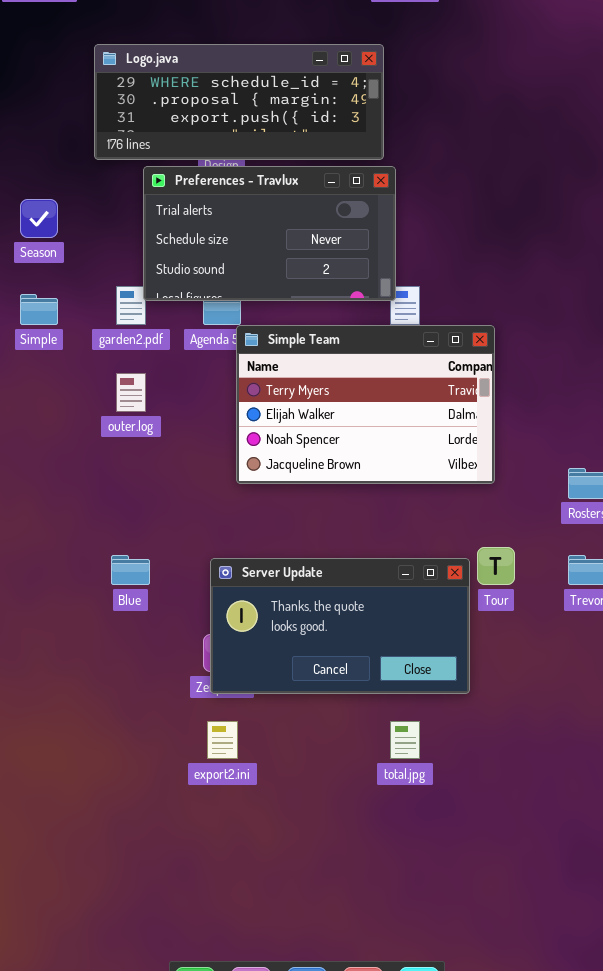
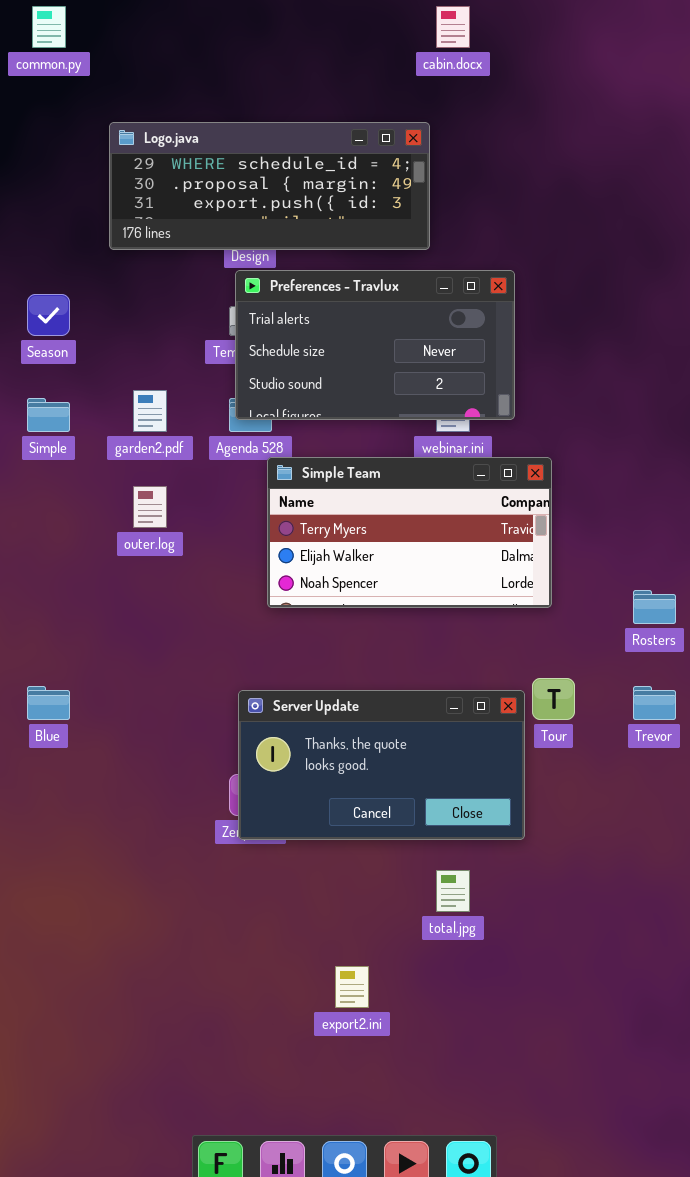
Preferences - Travlux: [143,166,396,301] -> [235,270,515,420], moved
Simple Team: [236,325,495,484] -> [267,457,552,608], resized
Blue: [111,555,150,585] -> [27,686,70,720], moved
export2.ini: [207,721,238,759] -> [335,966,369,1008], moved

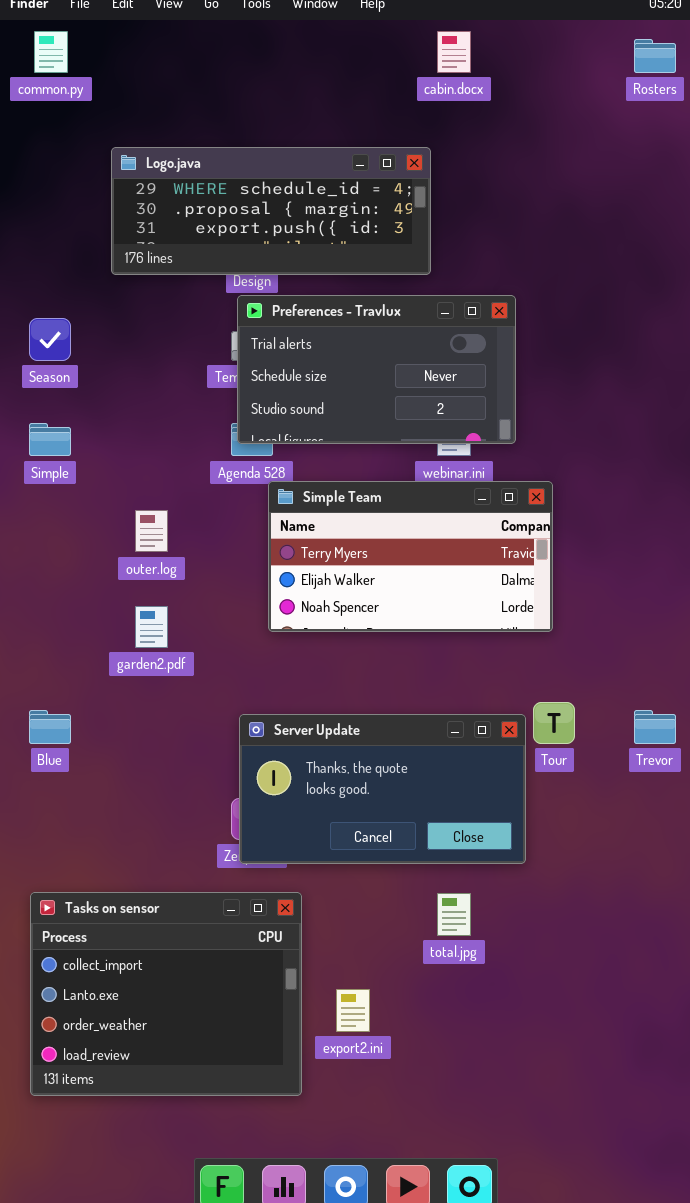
garden2.pdf: [133,390,167,432] -> [135,606,168,648], moved
Rosters: [633,590,676,624] -> [634,39,676,73], moved
Tasks on sensor: none -> [30,892,302,1096], opened

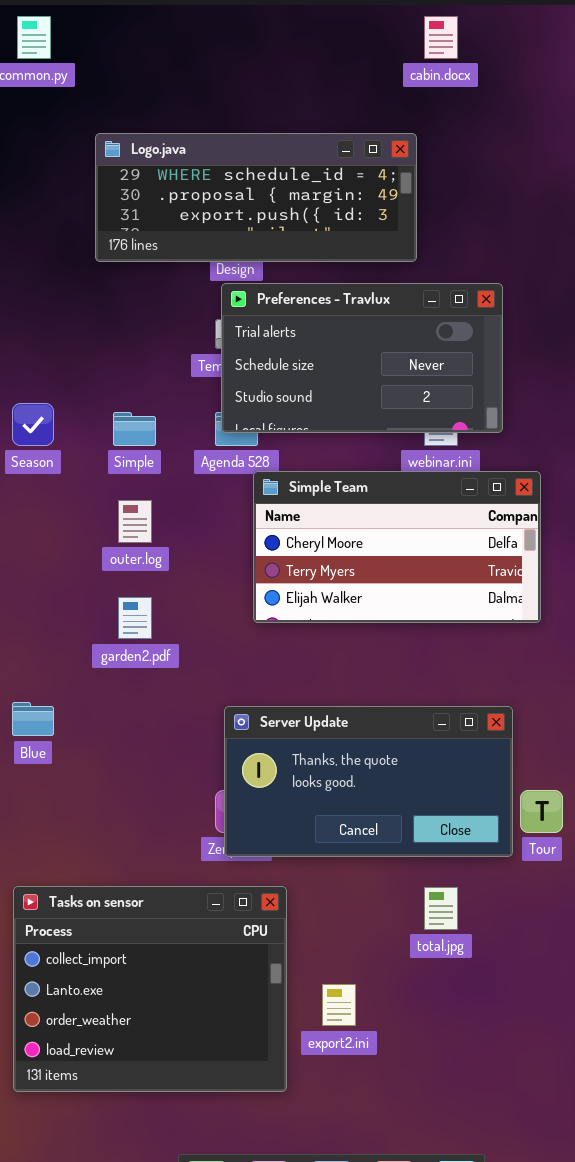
Season: [29,318,71,361] -> [12,403,54,446], moved
Simple: [29,423,71,456] -> [113,412,156,446], moved
Simple Team: [268,481,553,632] -> [253,471,541,623], scrolled up 1 row
Tour: [533,702,575,744] -> [520,790,563,833], moved

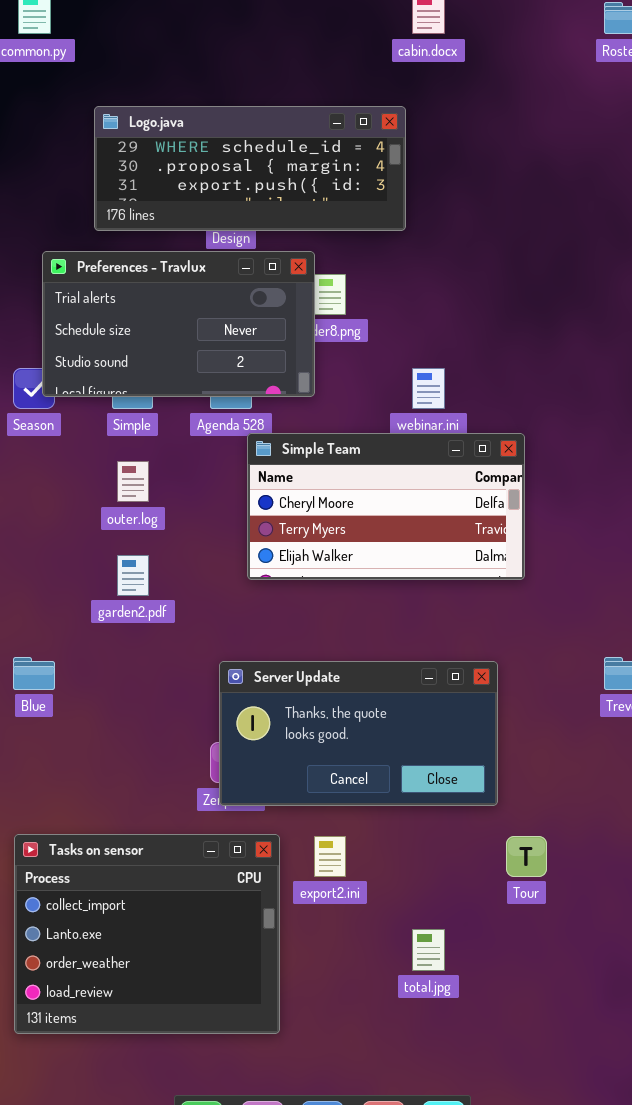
Preferences - Travlux: [221,283,503,433] -> [42,251,315,397], moved
Tour: [520,790,563,833] -> [506,836,547,877], moved
total.jpg: [424,887,458,930] -> [412,929,445,971], moved
export2.ini: [322,984,356,1026] -> [314,836,346,877], moved

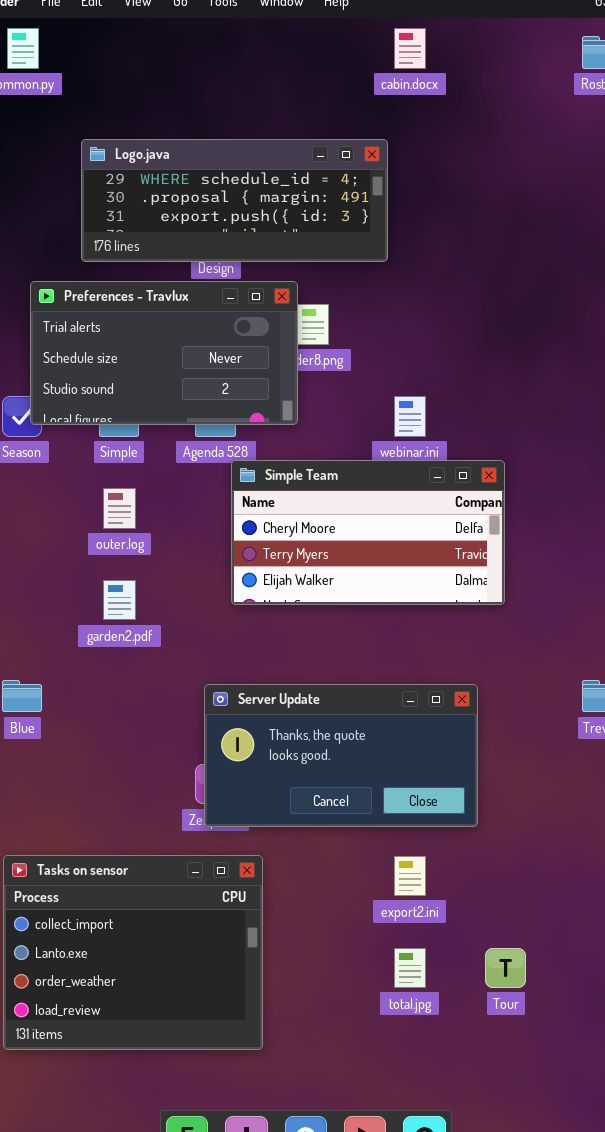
export2.ini: [314,836,346,877] -> [394,856,426,896], moved
Tour: [506,836,547,877] -> [485,948,526,988], moved

